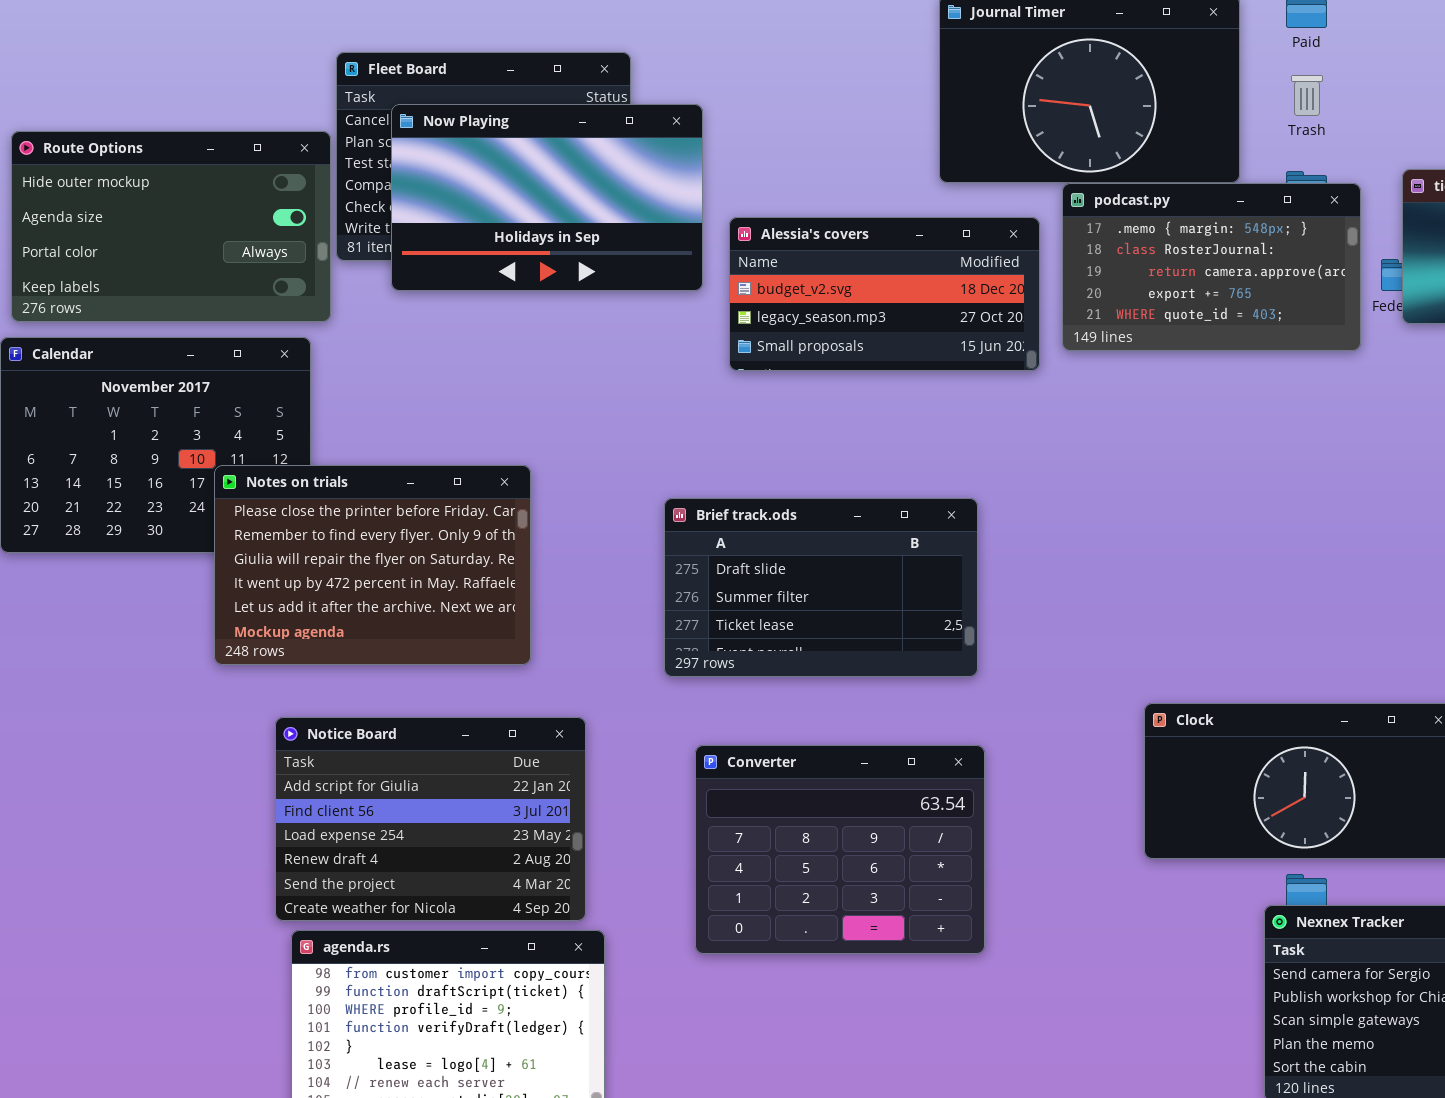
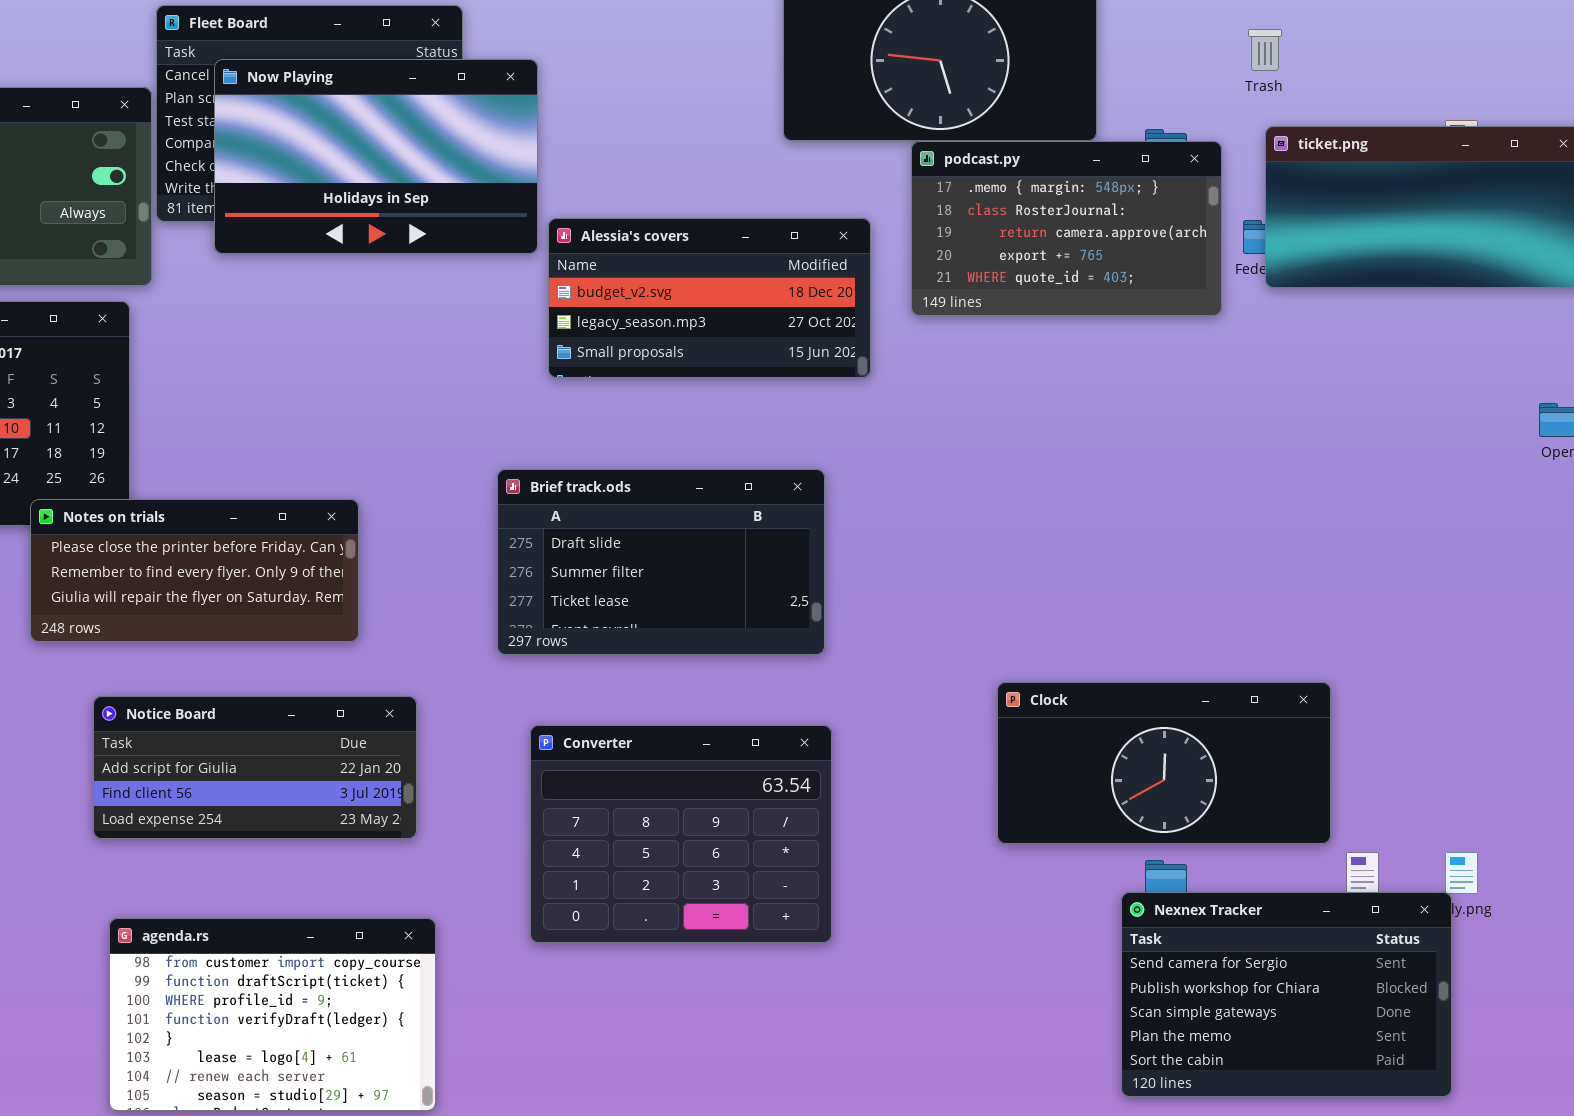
Trash: [1291,75,1323,116] -> [1248,29,1282,71], moved
Alessia's covers: [729,217,1040,371] -> [548,218,871,378], moved
Notes on trials: [214,465,531,665] -> [30,499,359,642], resized
Notice Board: [275,717,586,921] -> [93,696,417,839], resized

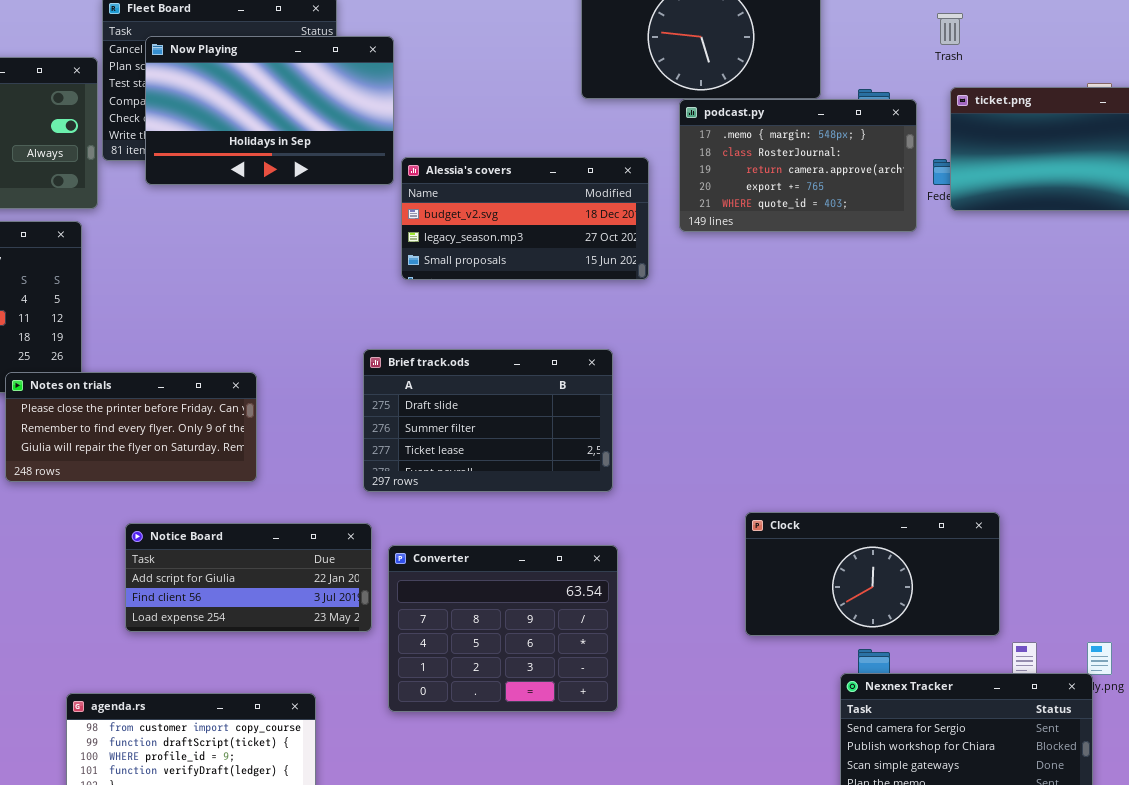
Notice Board: [93,696,417,839] -> [125,523,372,632], moved

